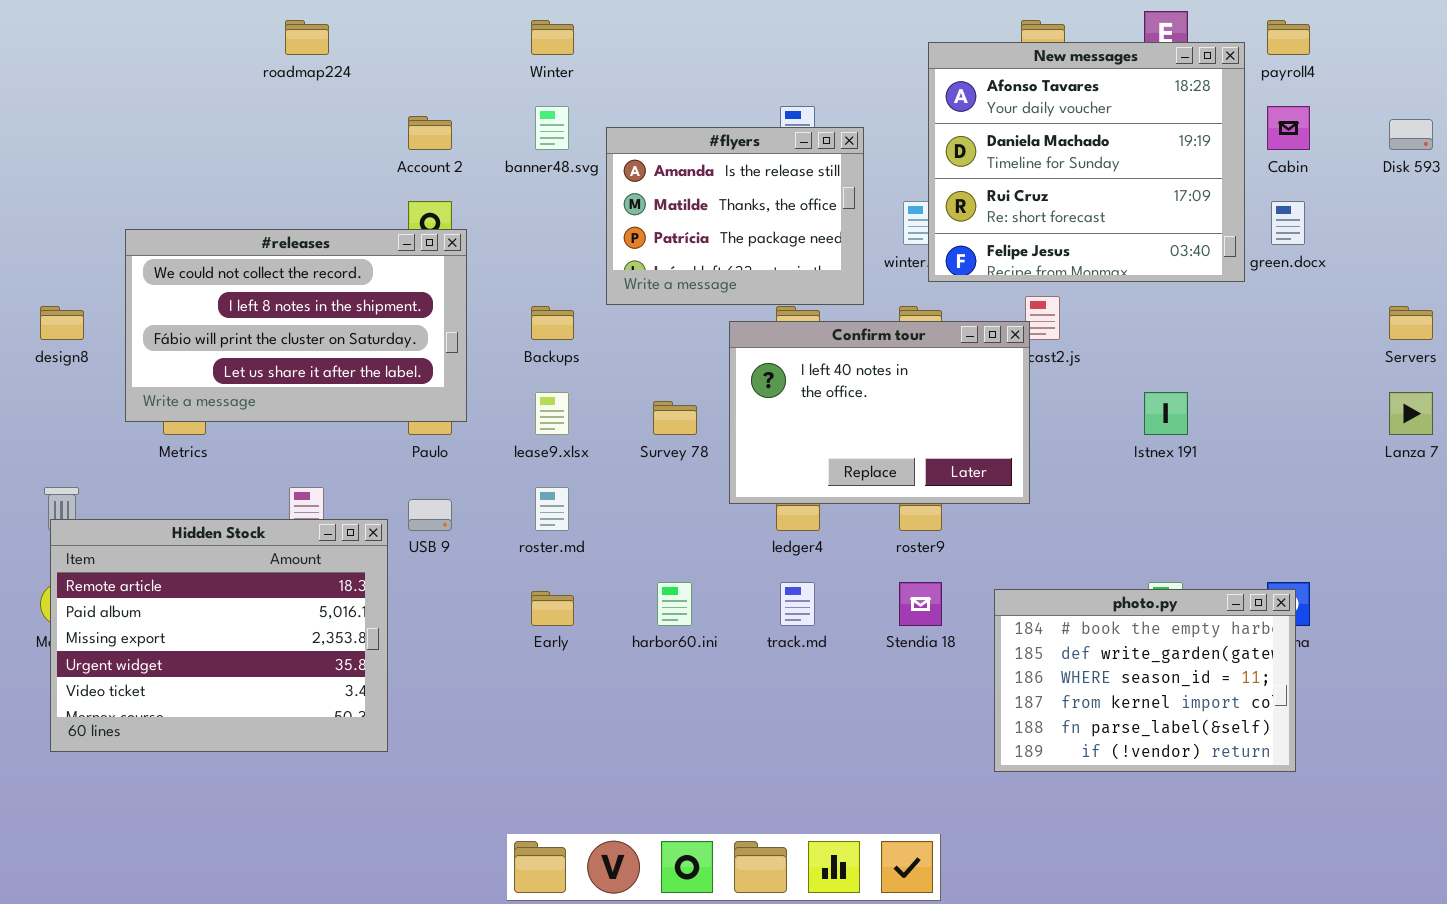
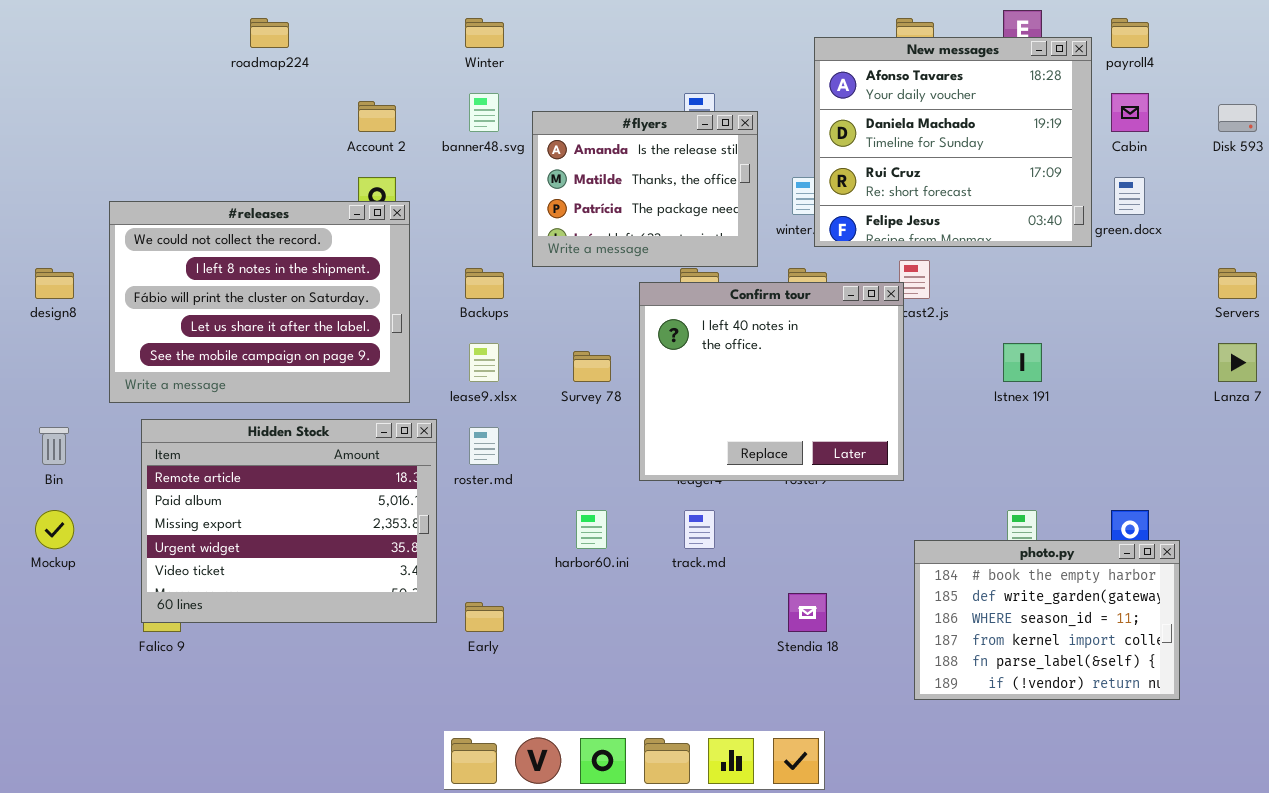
#releases: [125,229,467,422] -> [109,201,410,403], resized
Confirm tour: [729,321,1030,504] -> [639,282,904,481], resized
Hidden Stock: [50,519,388,752] -> [141,419,437,623], moved
Stendia 18: [899,582,942,626] -> [788,593,827,632], moved
photo.py: [994,589,1296,772] -> [914,540,1180,700], moved
Early: [531,591,574,626] -> [465,602,504,632], moved

